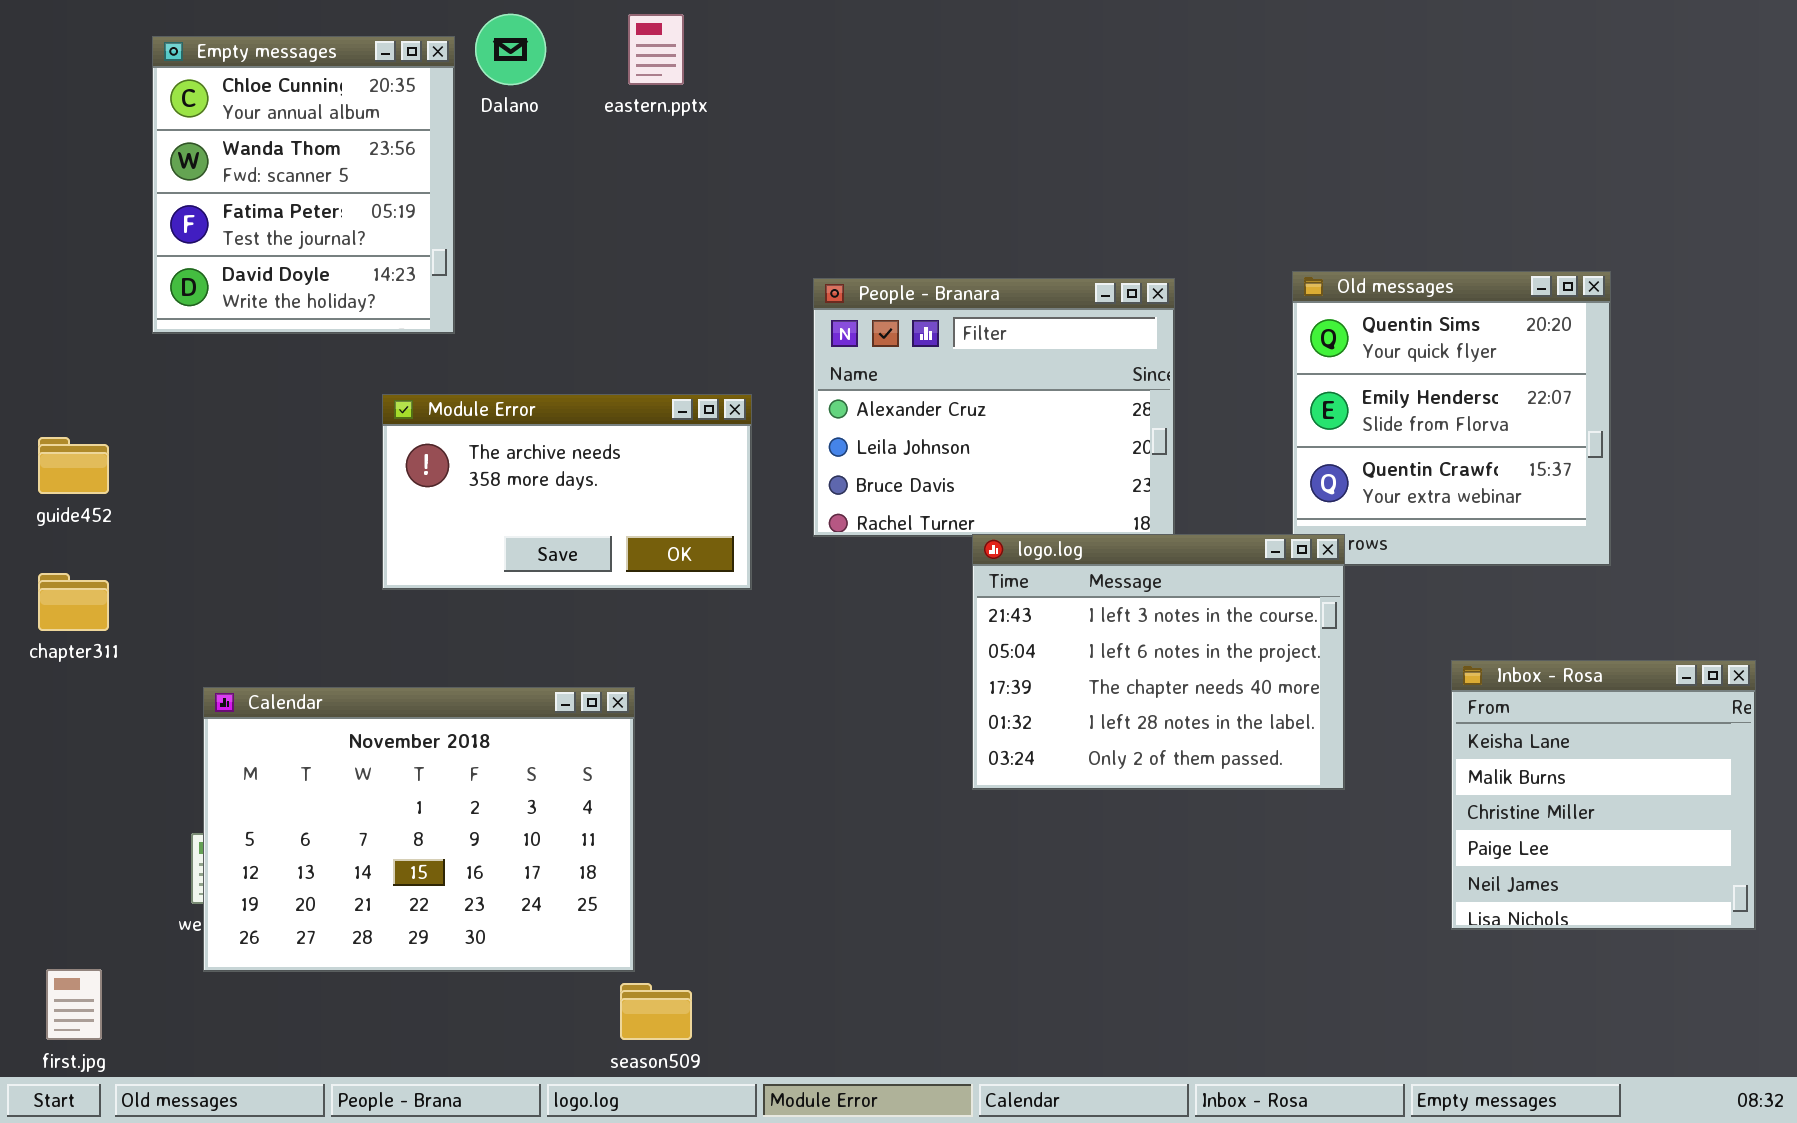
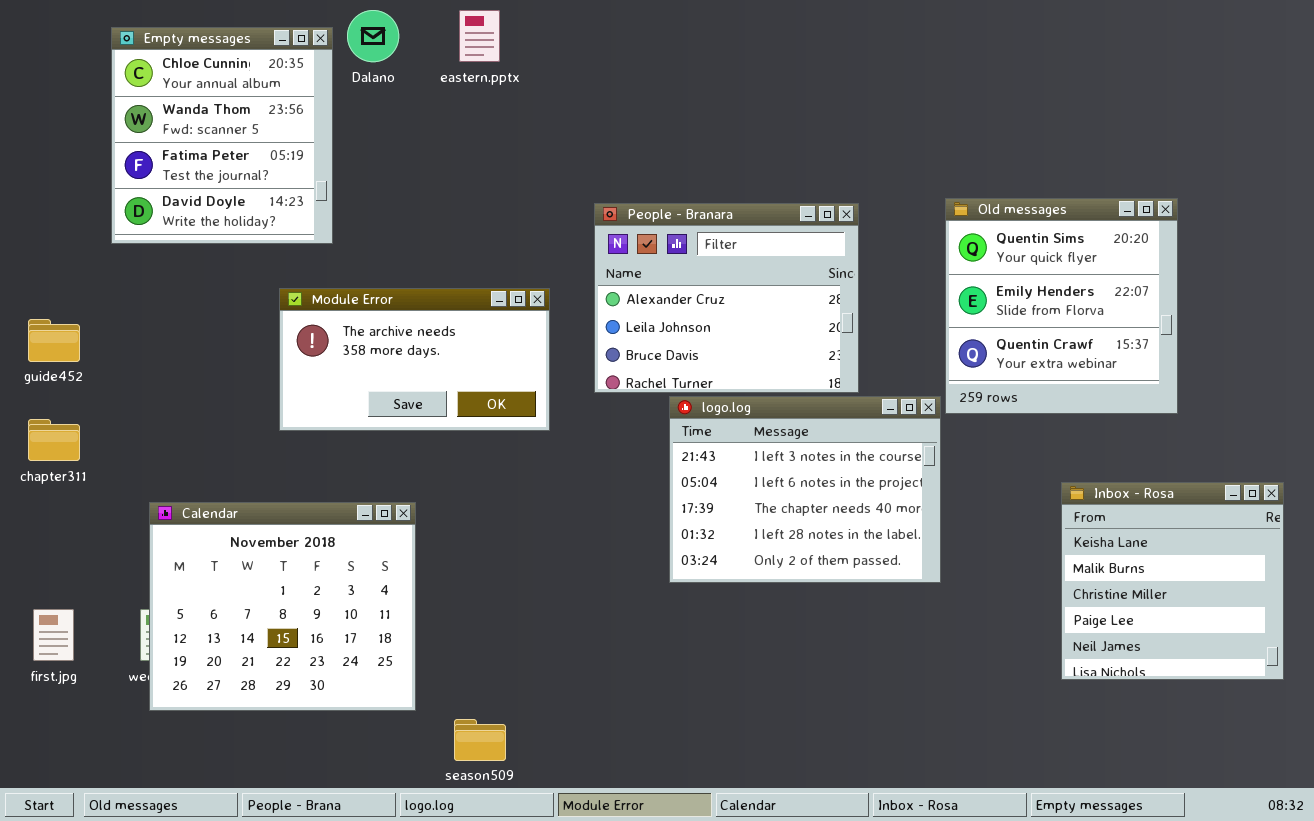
logo.log: [972,534,1345,790] -> [669,396,941,583], moved
Calendar: [203,687,635,972] -> [149,502,416,711], resized
first.jpg: [46,969,102,1040] -> [33,609,74,661], moved

